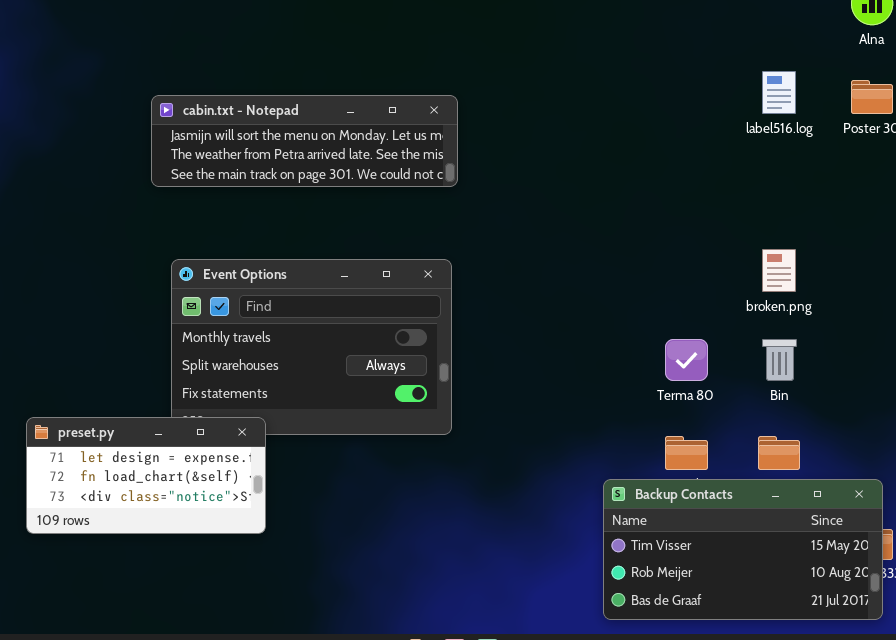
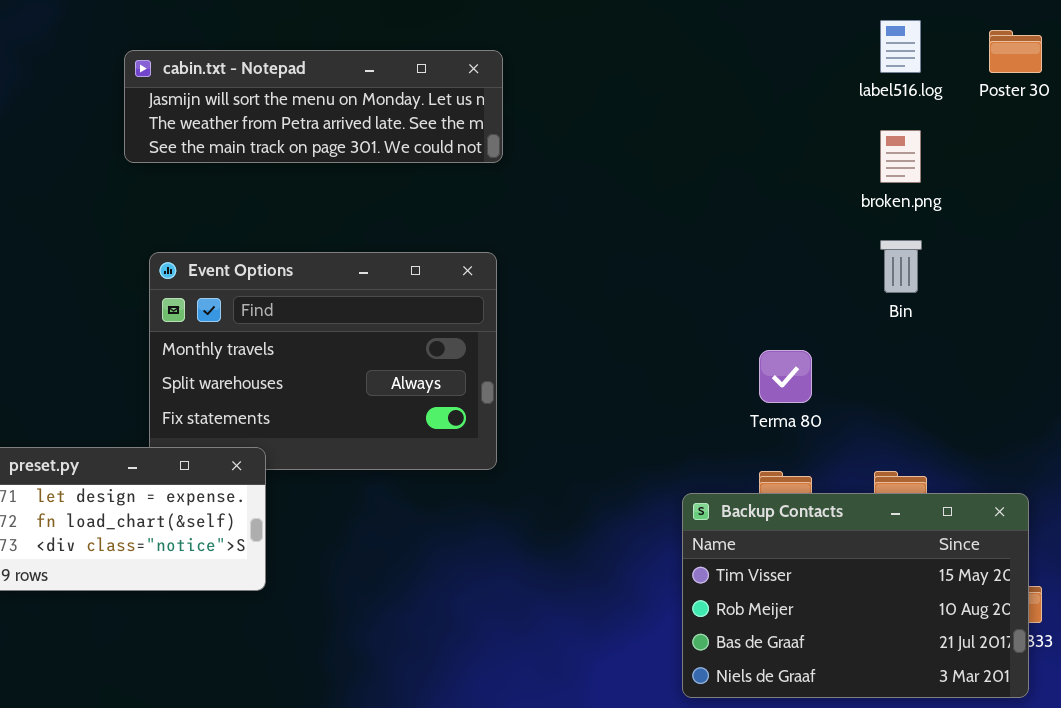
broken.png: [762,249,796,292] -> [880,130,921,183], moved
Bin: [762,339,797,381] -> [880,240,922,293], moved
Backup Contacts: [603,479,883,620] -> [682,493,1029,698], resized

